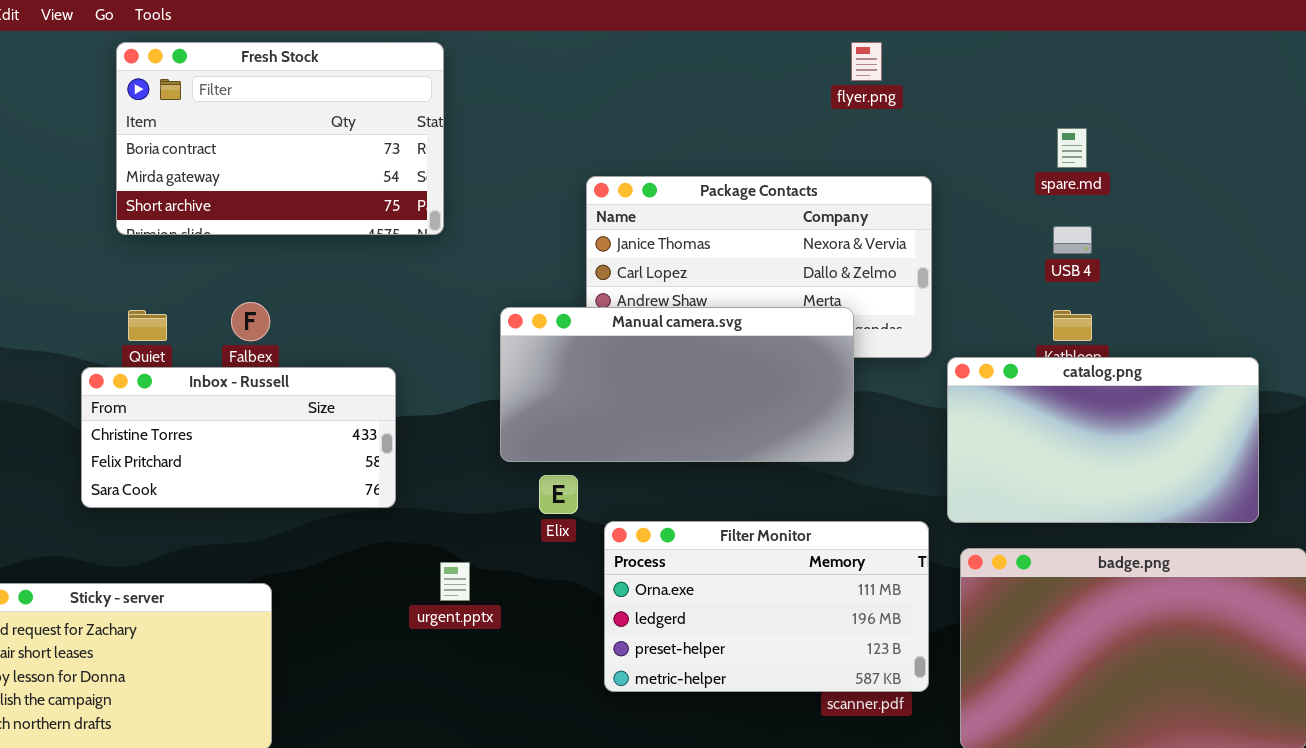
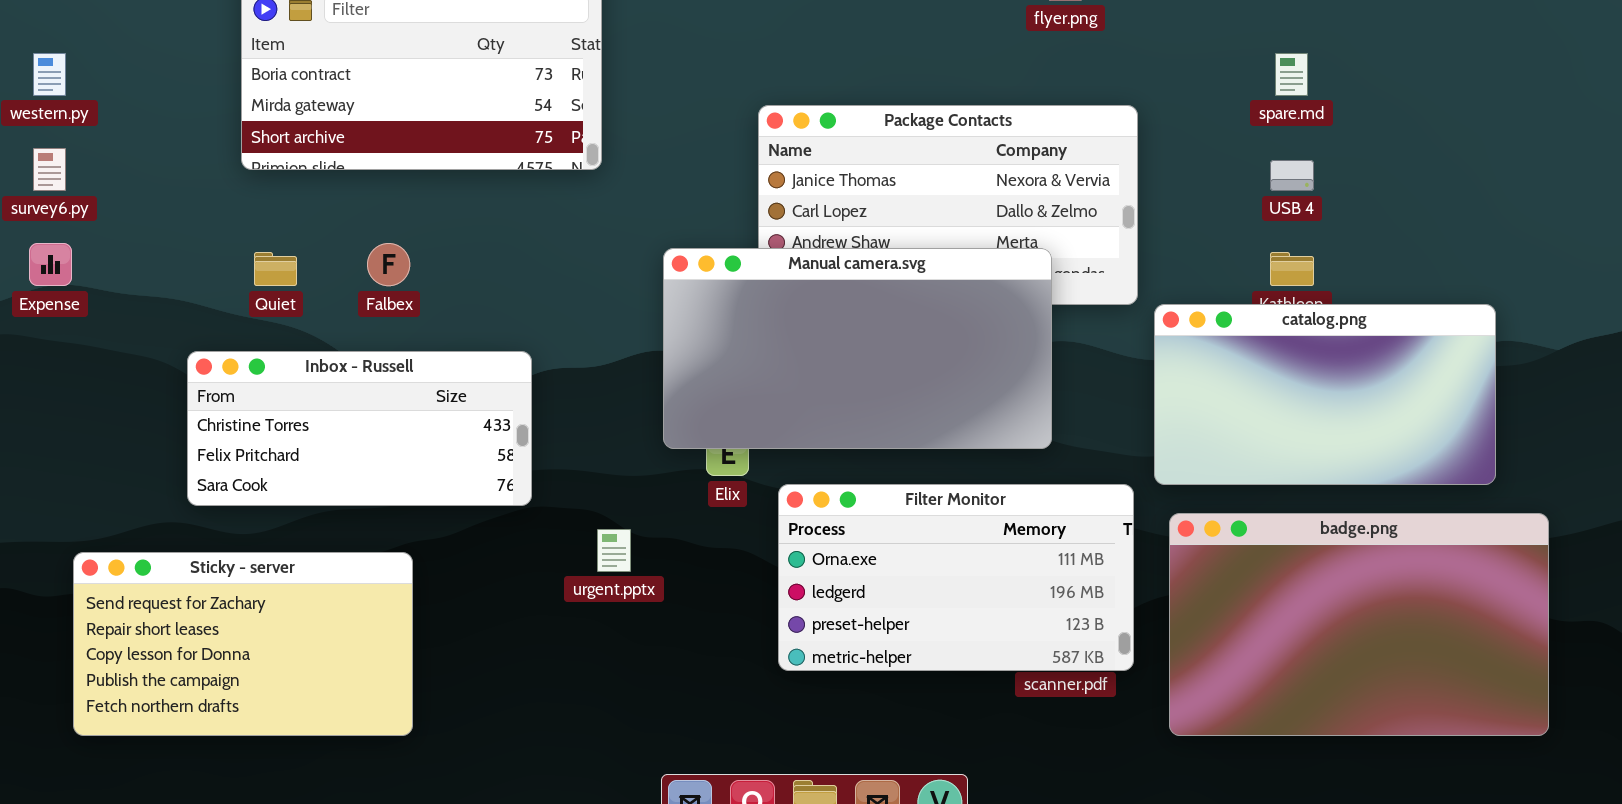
Manual camera.svg: [500,307,854,462] -> [663,248,1052,449], resized
Inbox - Russell: [81,367,396,508] -> [187,351,532,506], moved

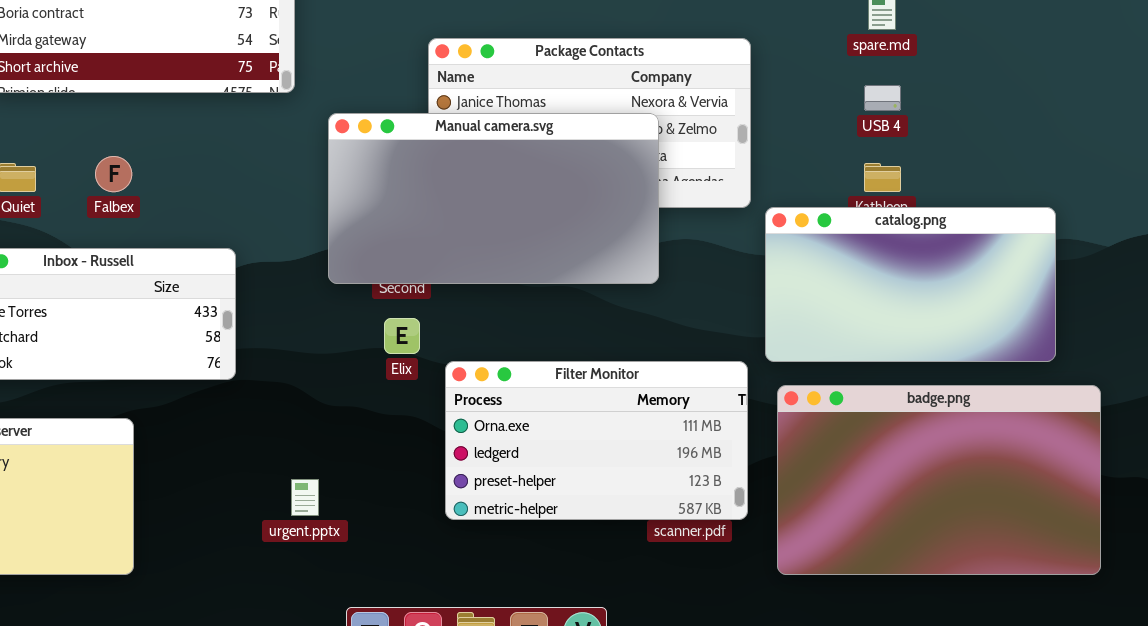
Manual camera.svg: [663,248,1052,449] -> [328,113,659,284], moved
urgent.pptx: [597,529,631,572] -> [291,479,319,516], moved

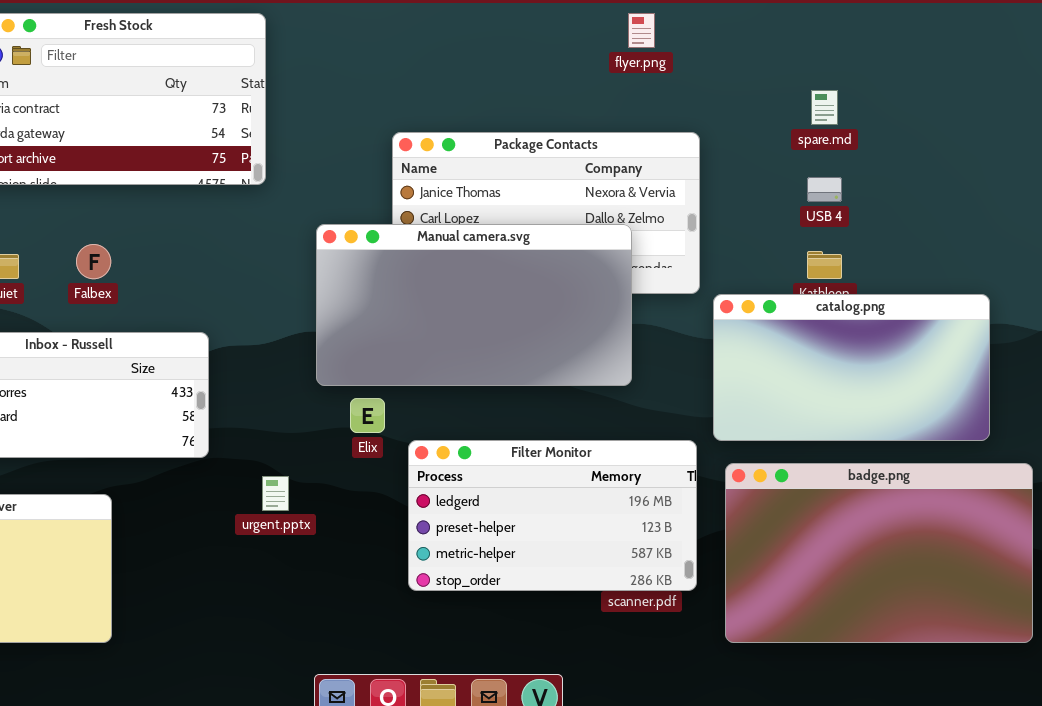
Manual camera.svg: [328,113,659,284] -> [316,224,632,386], moved
Filter Monitor: [445,361,748,520] -> [408,440,697,591], scrolled down 1 row
urgent.pptx: [291,479,319,516] -> [262,476,289,511], moved

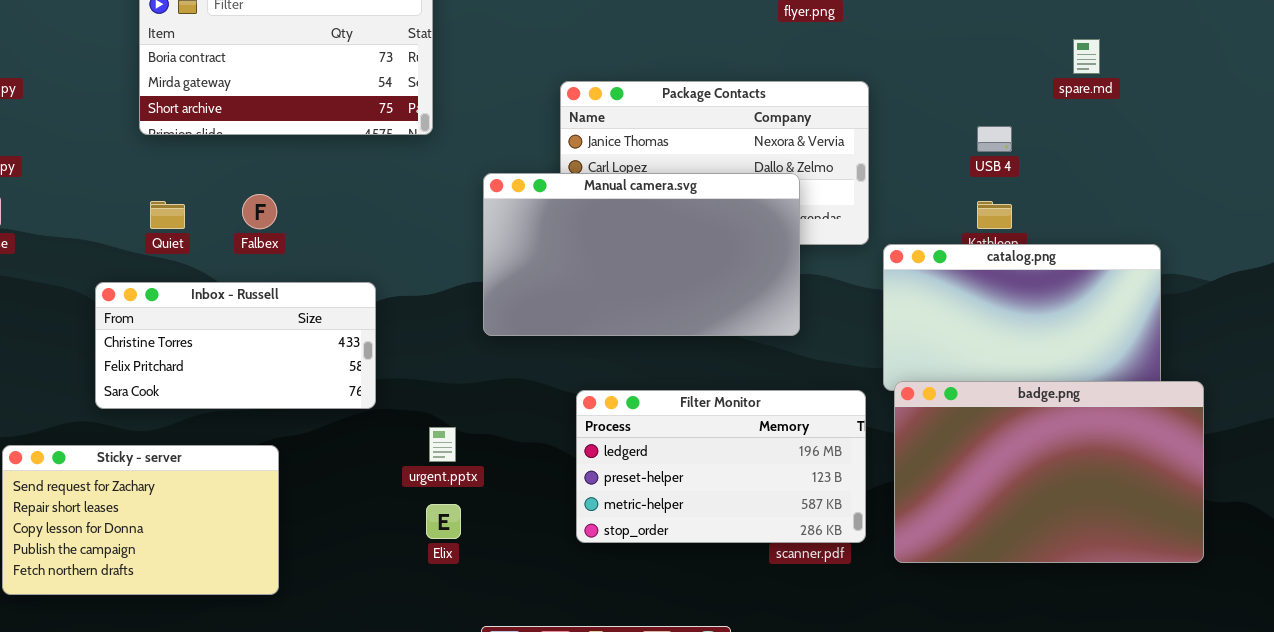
spare.md: [811,90,838,125] -> [1073,39,1100,74], moved
Elix: [350,398,385,433] -> [426,504,461,539], moved
badge.png: [725,463,1033,643] -> [894,381,1204,563], moved

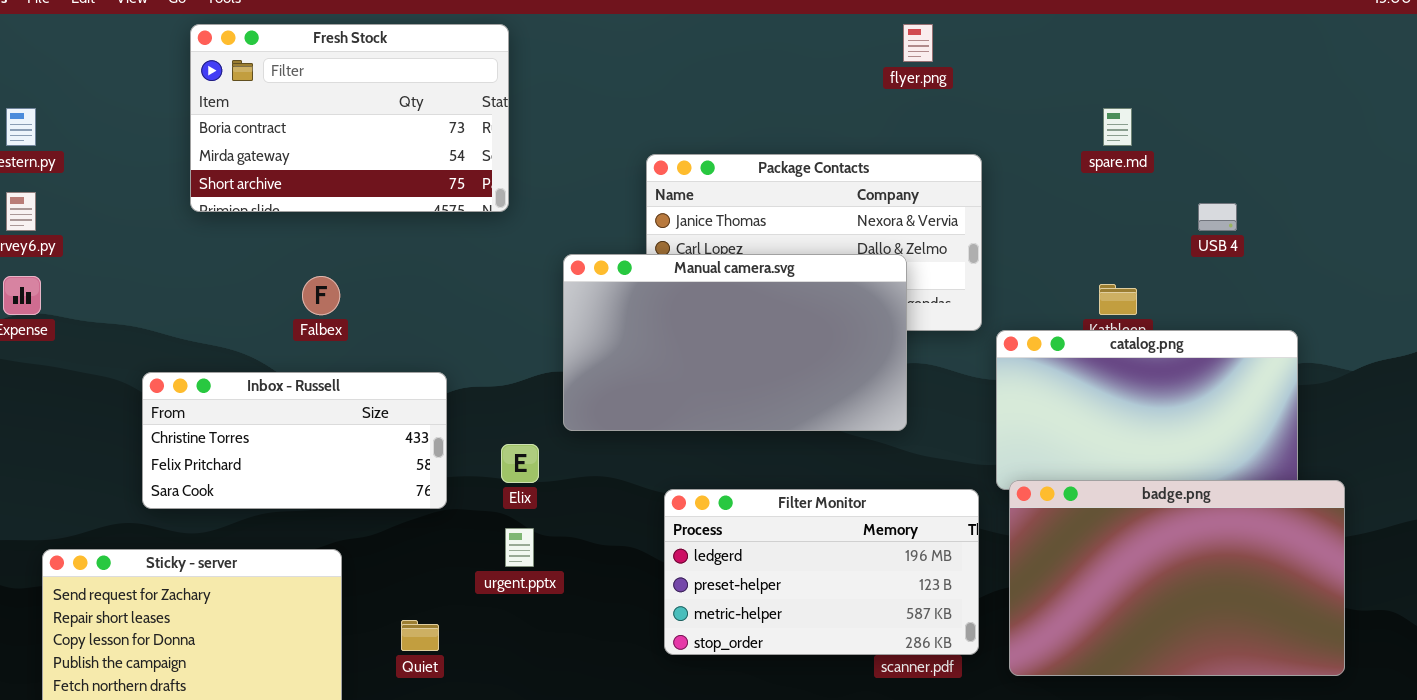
spare.md: [1073,39,1100,74] -> [1103,108,1132,146], moved
USB 4: [977,126,1012,152] -> [1198,203,1237,231], moved
Quiet: [150,201,185,229] -> [401,620,439,651], moved
Elix: [426,504,461,539] -> [501,444,539,483], moved

